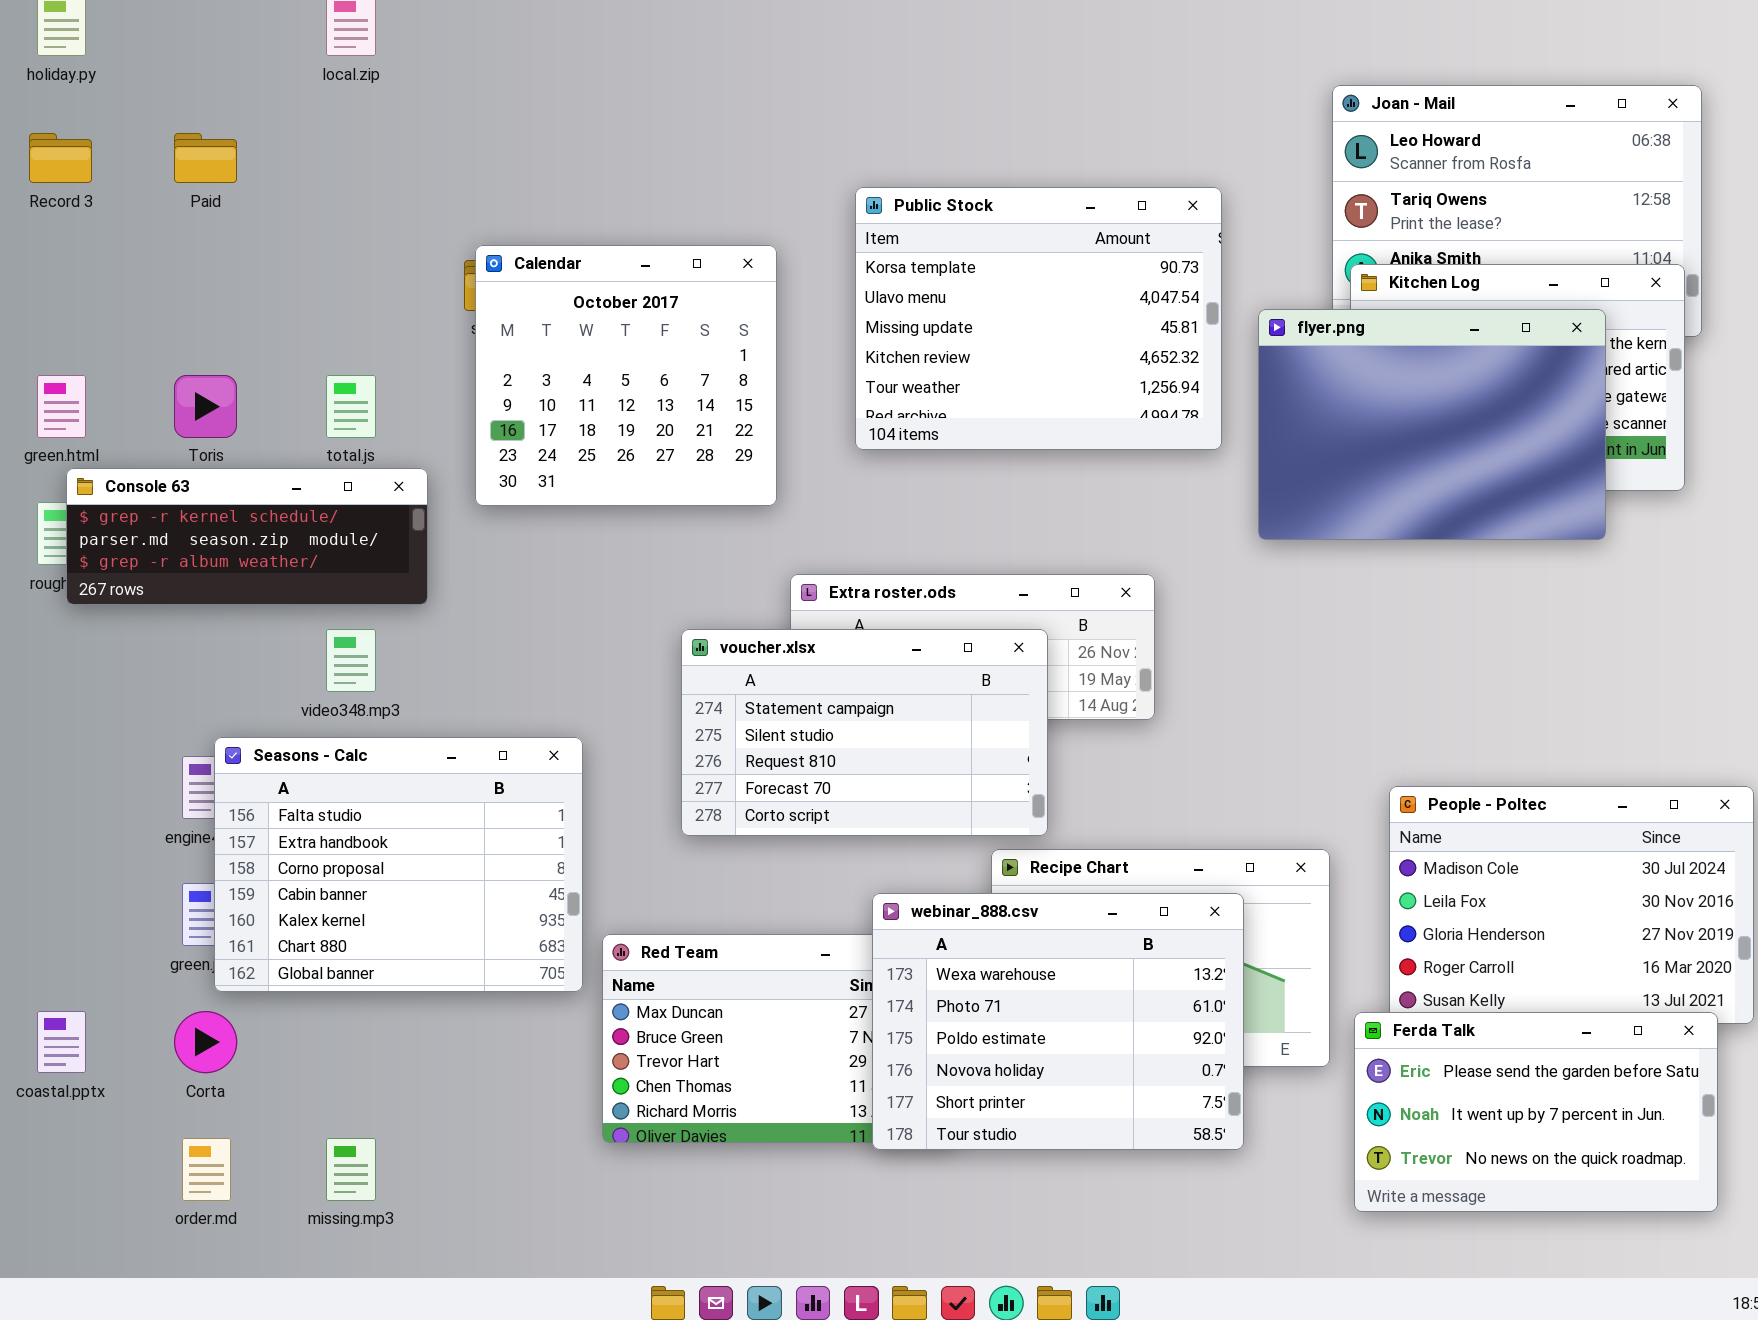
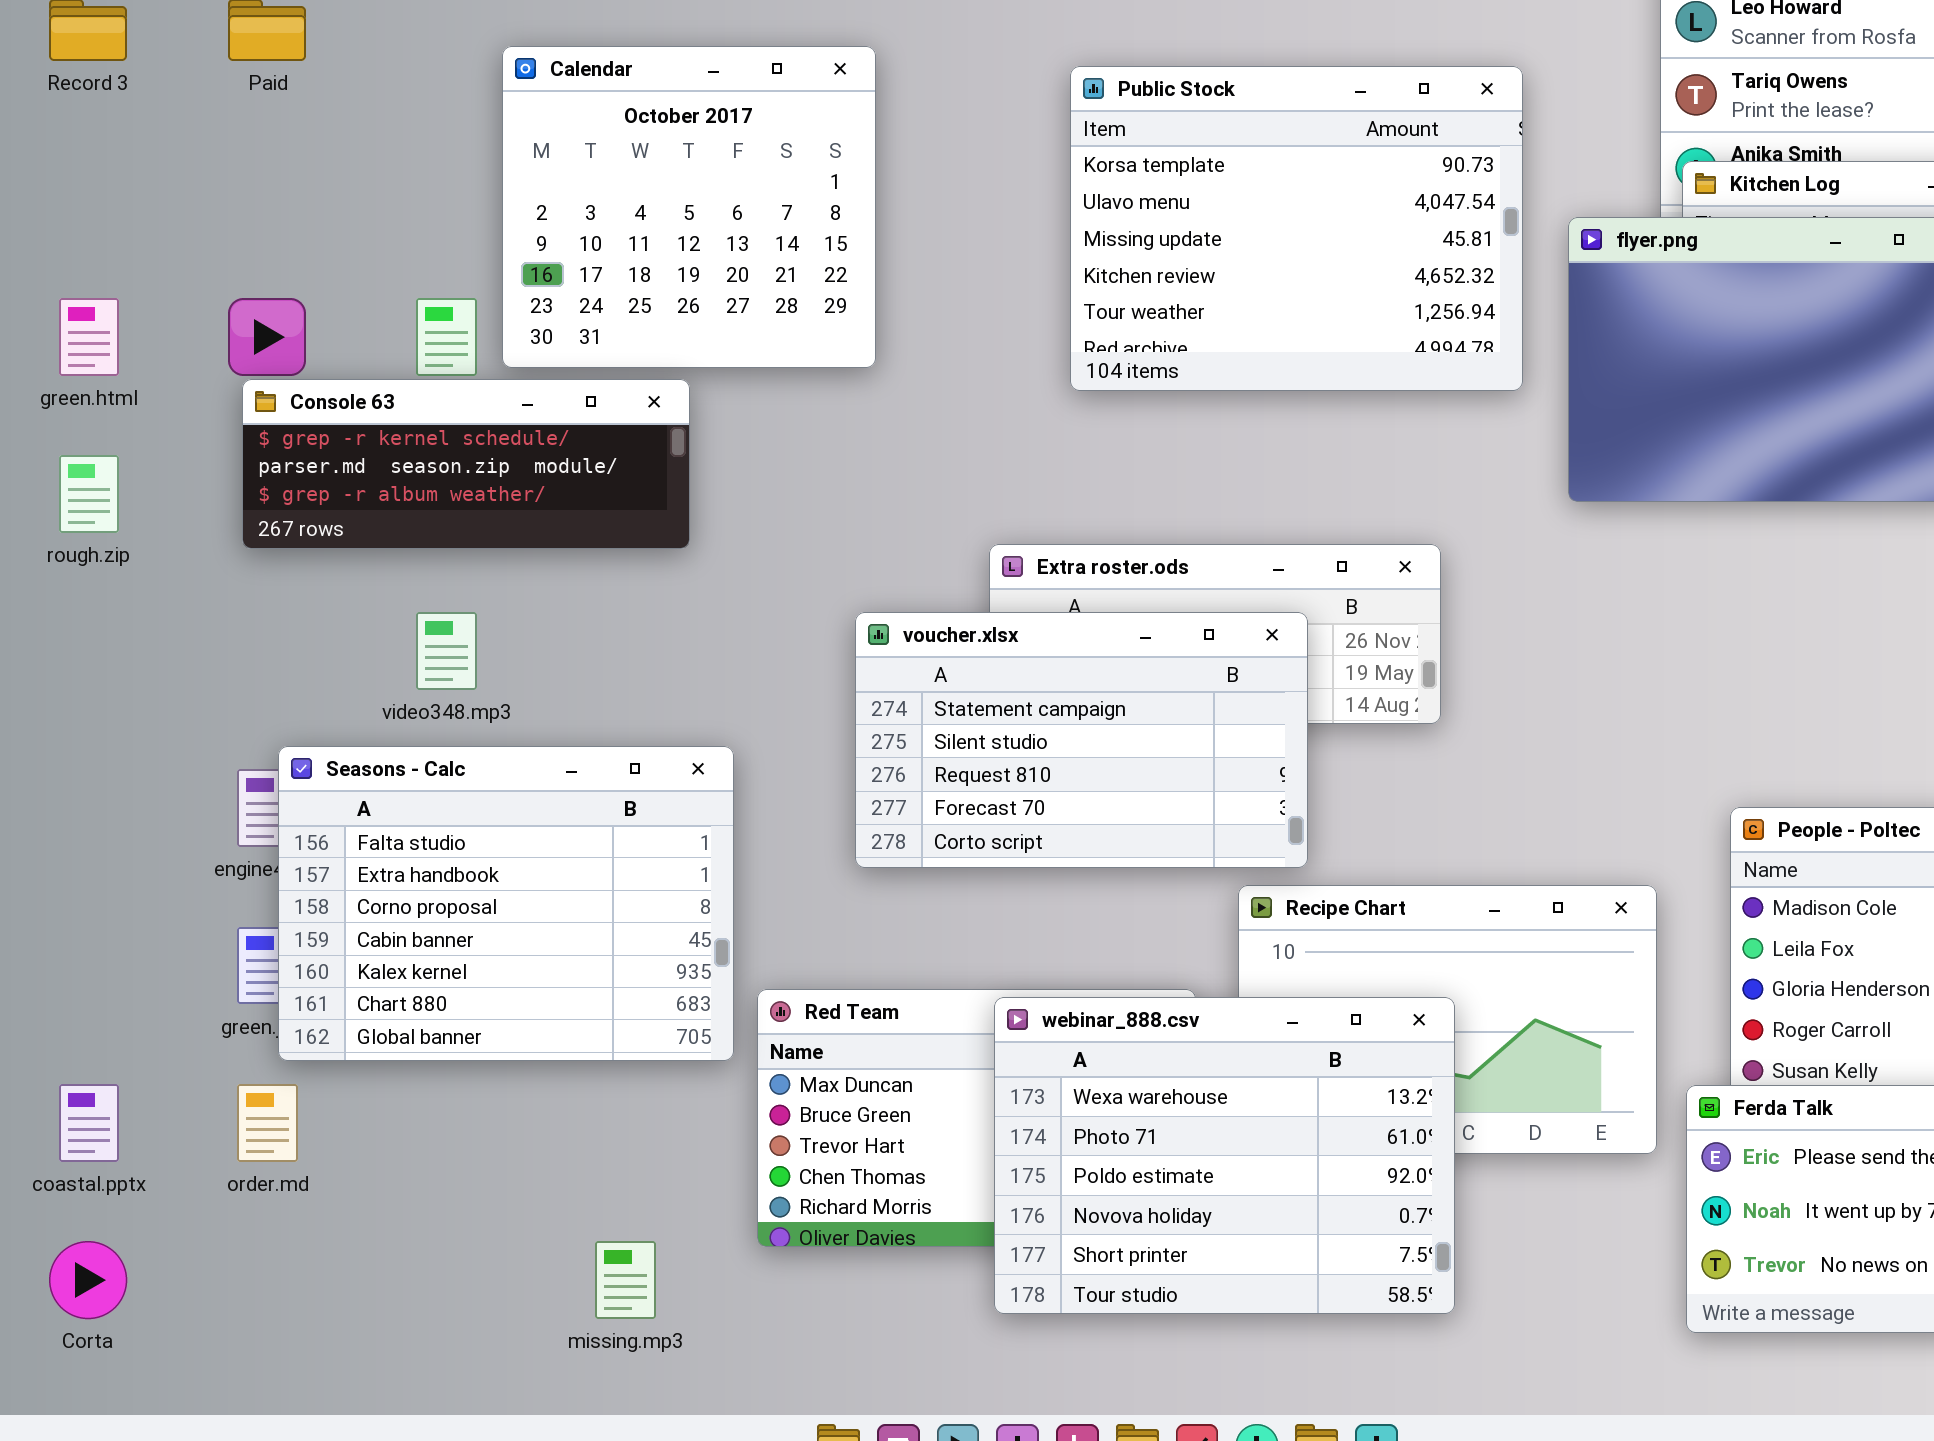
Calendar: [475,245,777,506] -> [502,46,876,368], moved
Console 63: [66,468,428,605] -> [242,379,690,549], moved
webinar_888.csv: [872,893,1244,1150] -> [994,997,1455,1314], moved
Corta: [174,1011,237,1073] -> [49,1241,127,1319], moved
order.md: [182,1138,231,1201] -> [237,1084,298,1162], moved
missing.mp3: [326,1138,376,1201] -> [595,1241,656,1319], moved

